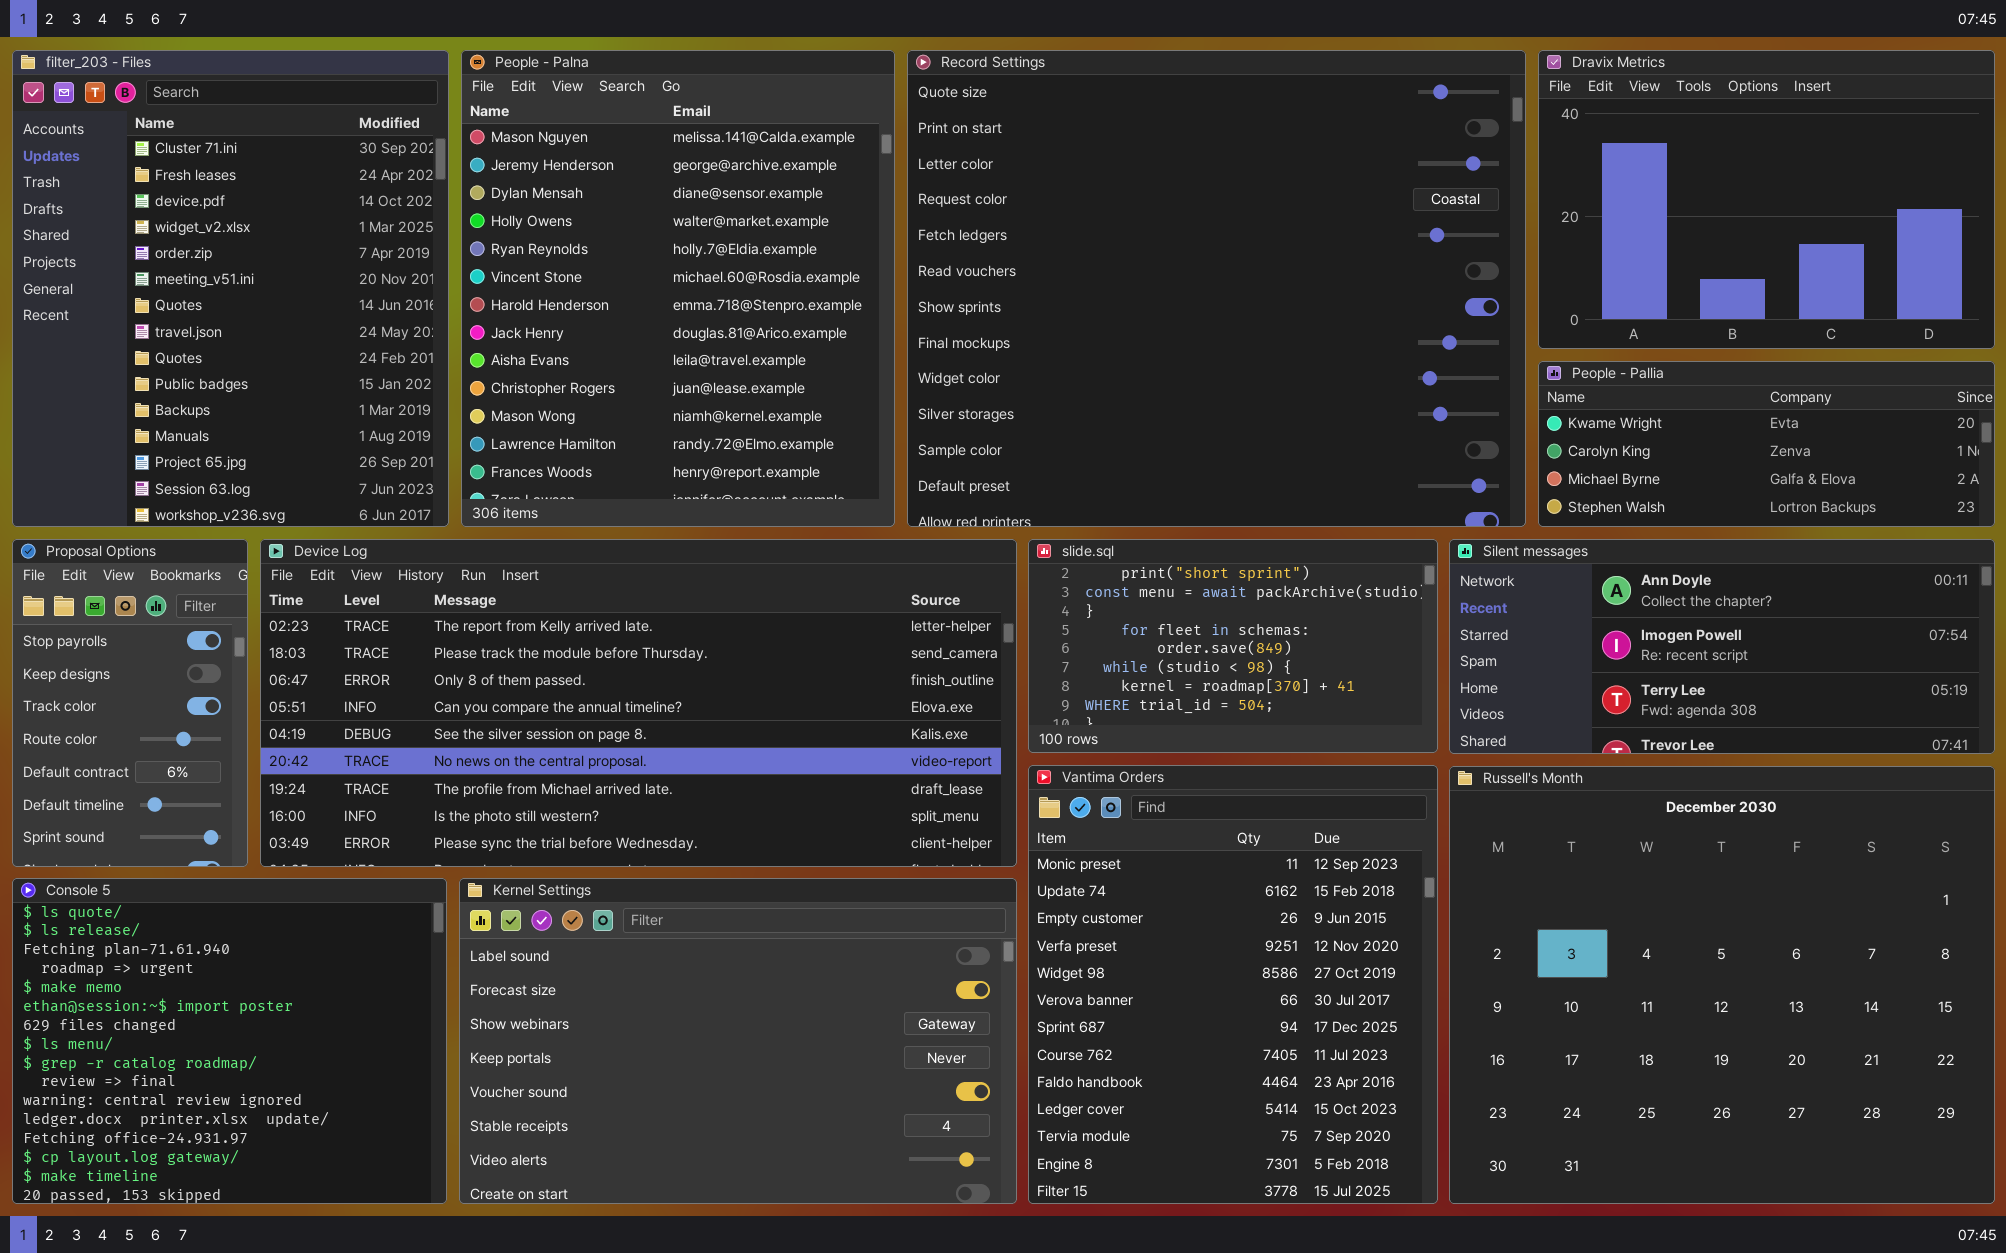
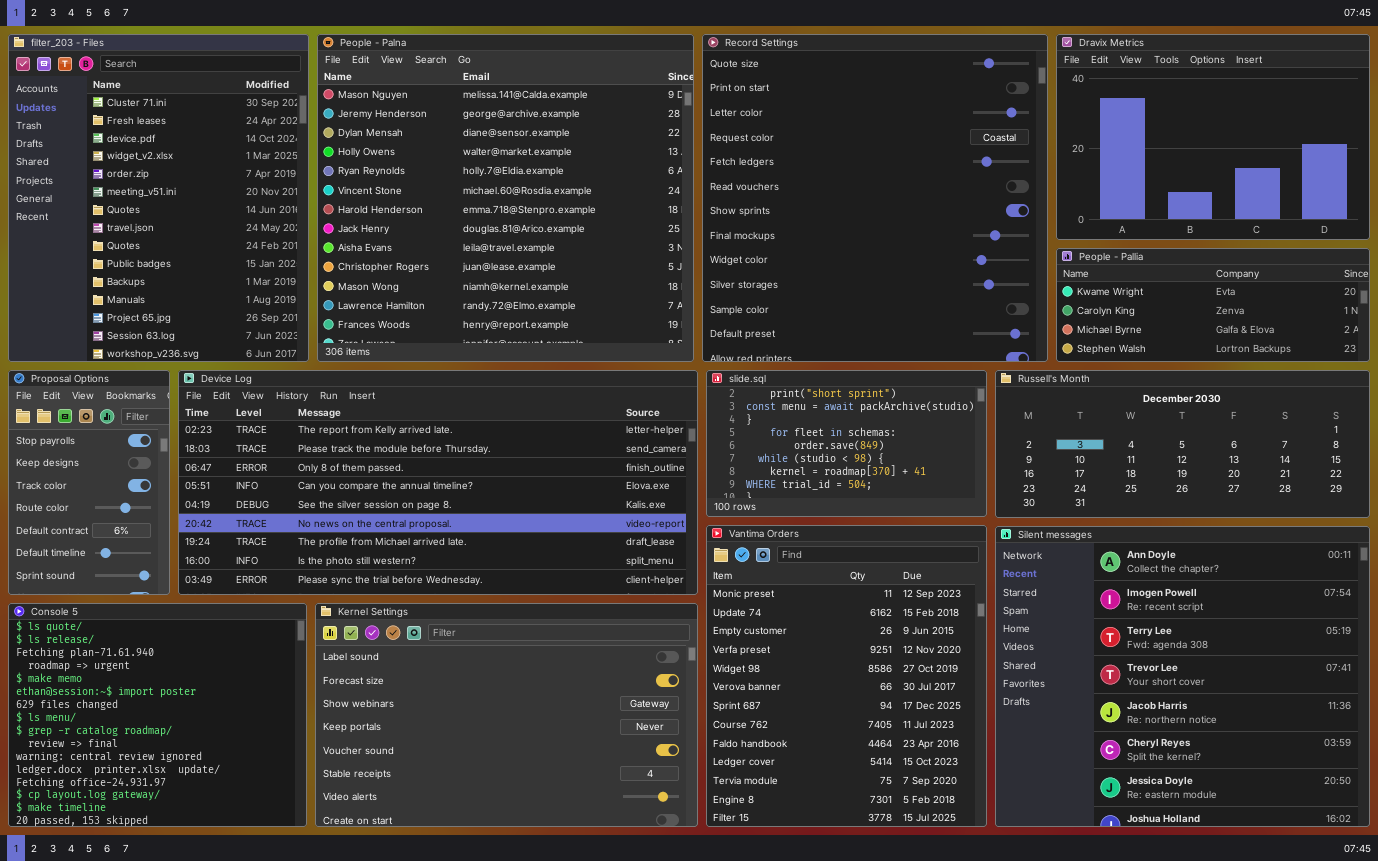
People - Palna: [461,50,895,527] -> [317,34,694,362], resized
Record Settings: [907,50,1526,527] -> [702,34,1048,362], resized
Silent messages: [1449,539,1995,754] -> [995,526,1370,827], moved, resized
Russell's Month: [1449,766,1995,1204] -> [995,370,1370,518], moved, resized

